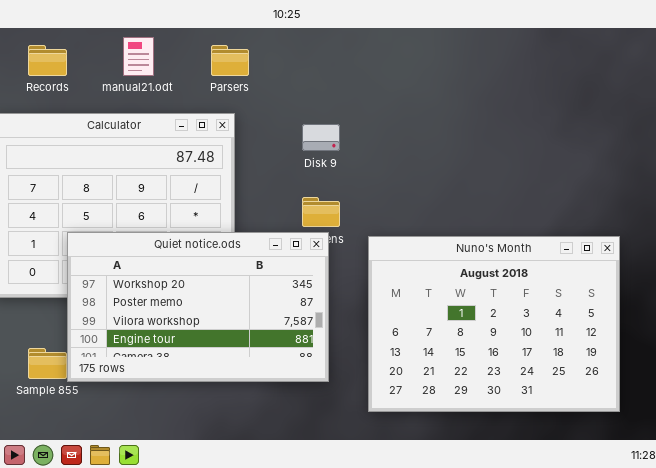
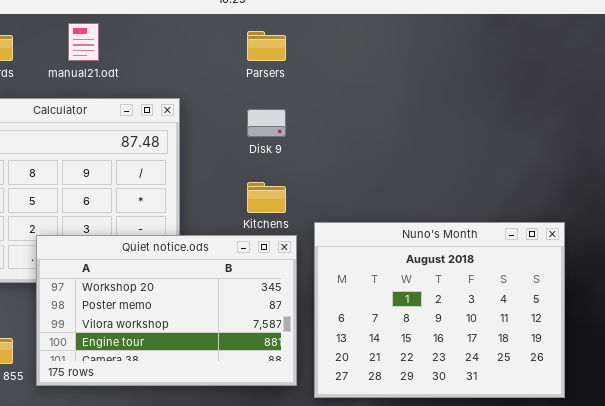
Parsers: [211,45,249,76] -> [247,31,286,61], moved
Quiet notice.ods: [67,232,329,382] -> [36,235,297,386], moved

